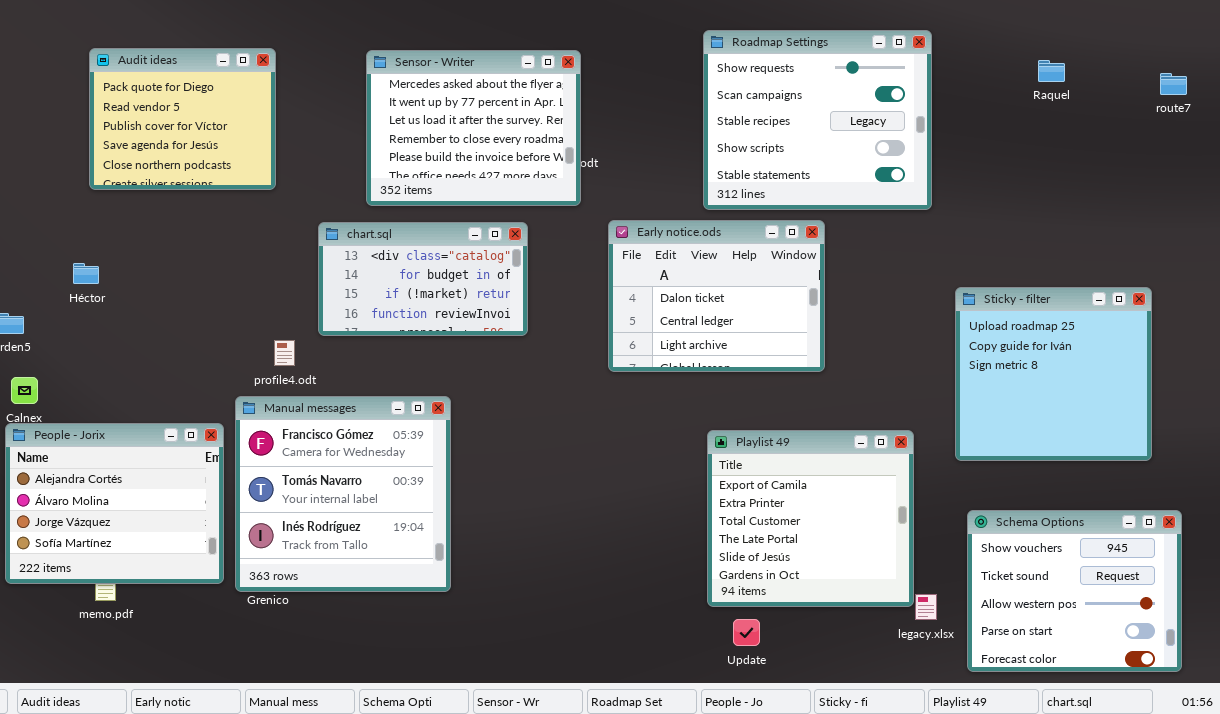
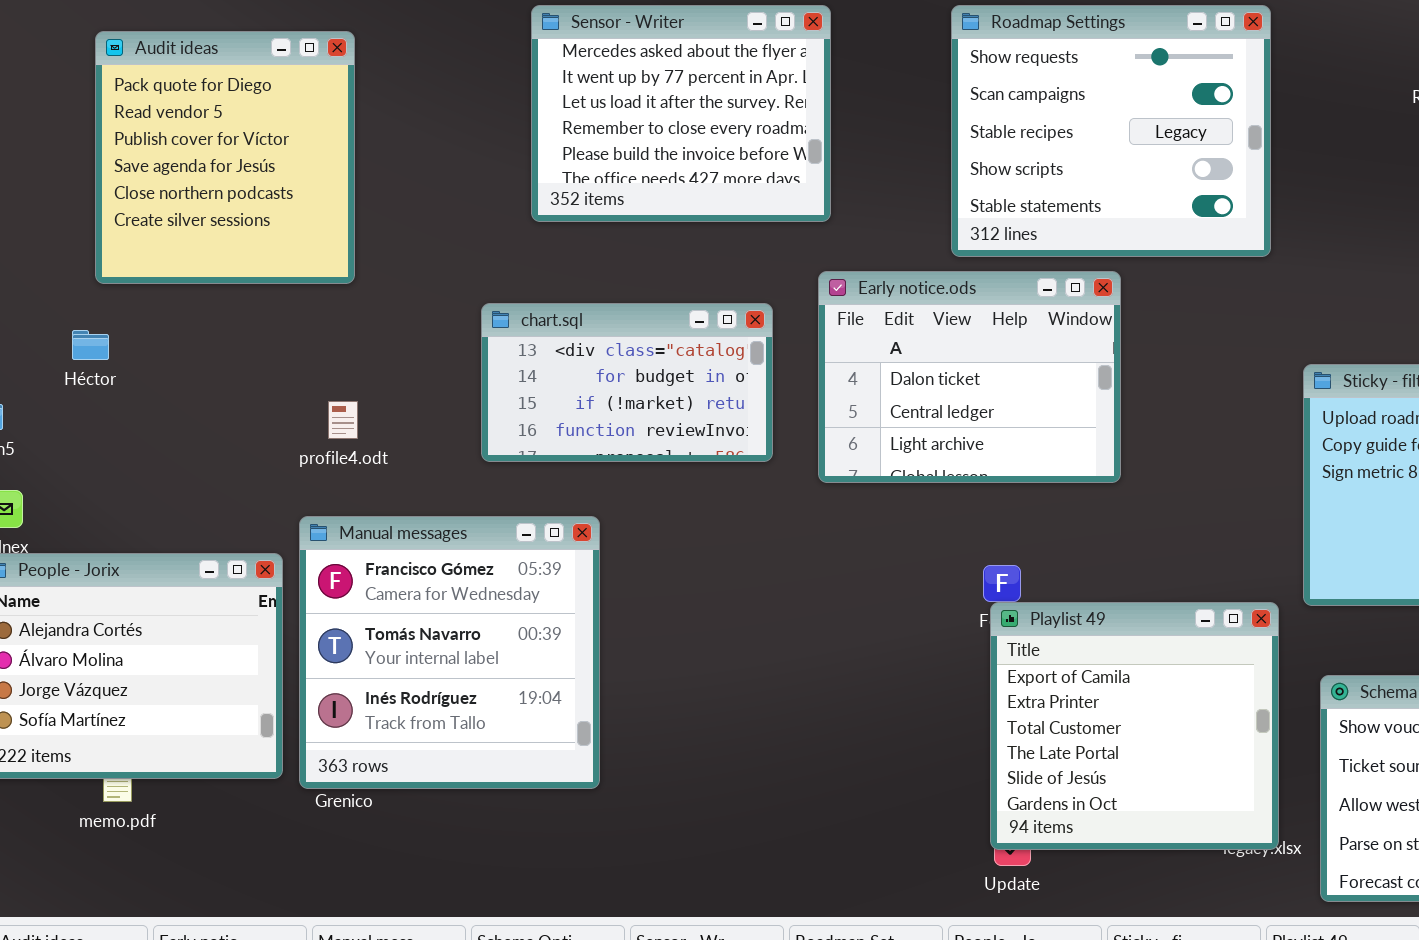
Audit ideas: [89,48,276,190] -> [95,31,355,284], resized
Sensor - Writer: [366,50,581,206] -> [531,5,831,222], moved
chart.sql: [318,222,528,336] -> [481,303,773,462], moved
profile4.odt: [274,340,295,366] -> [328,401,358,439], moved
Playlist 49: [707,430,914,607] -> [990,602,1279,850], moved

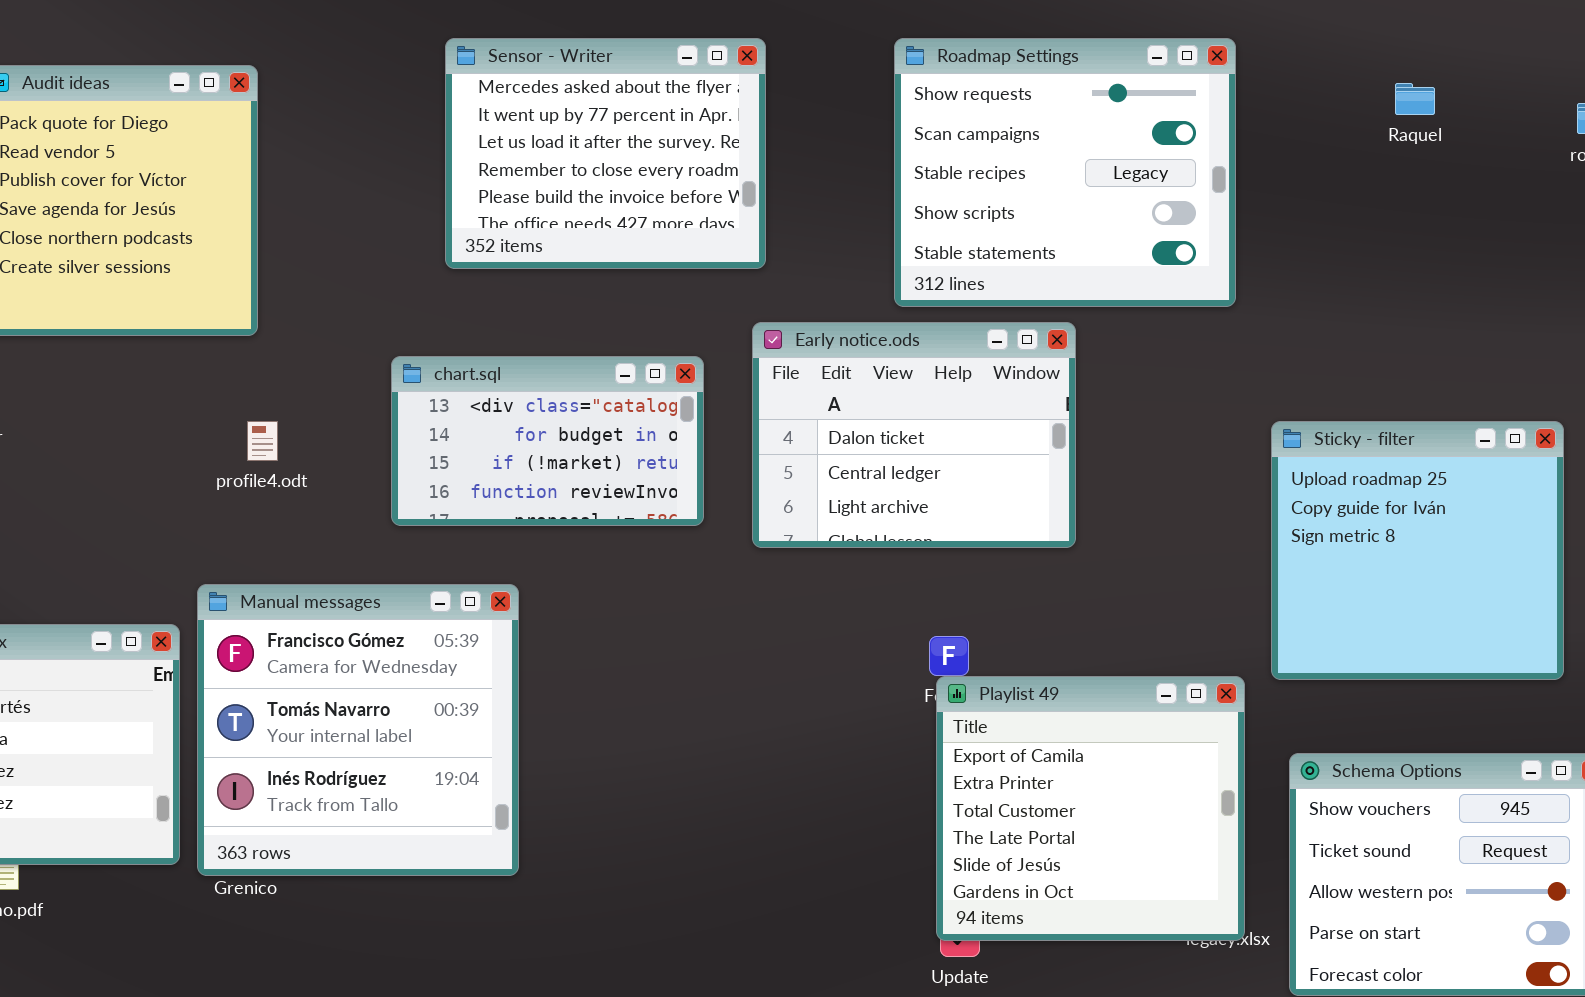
profile4.odt: [328,401,358,439] -> [247,421,278,461], moved

